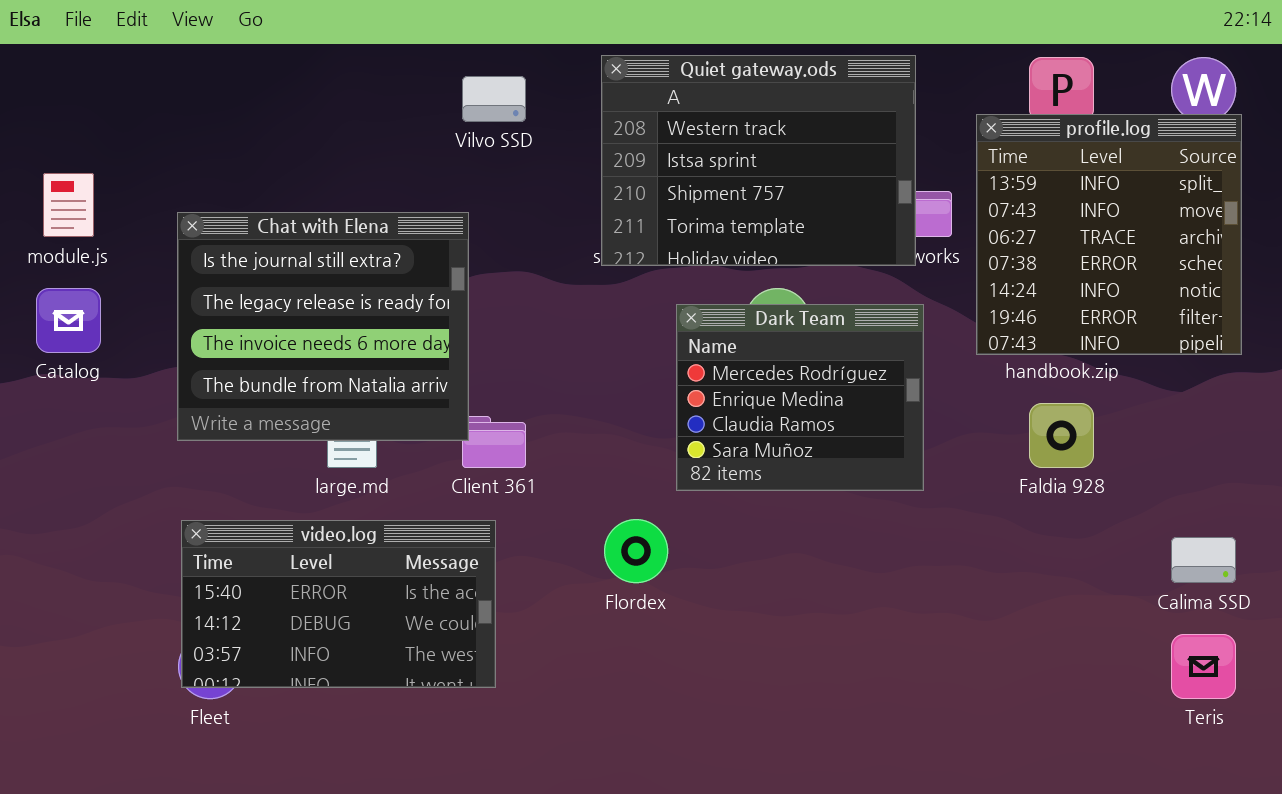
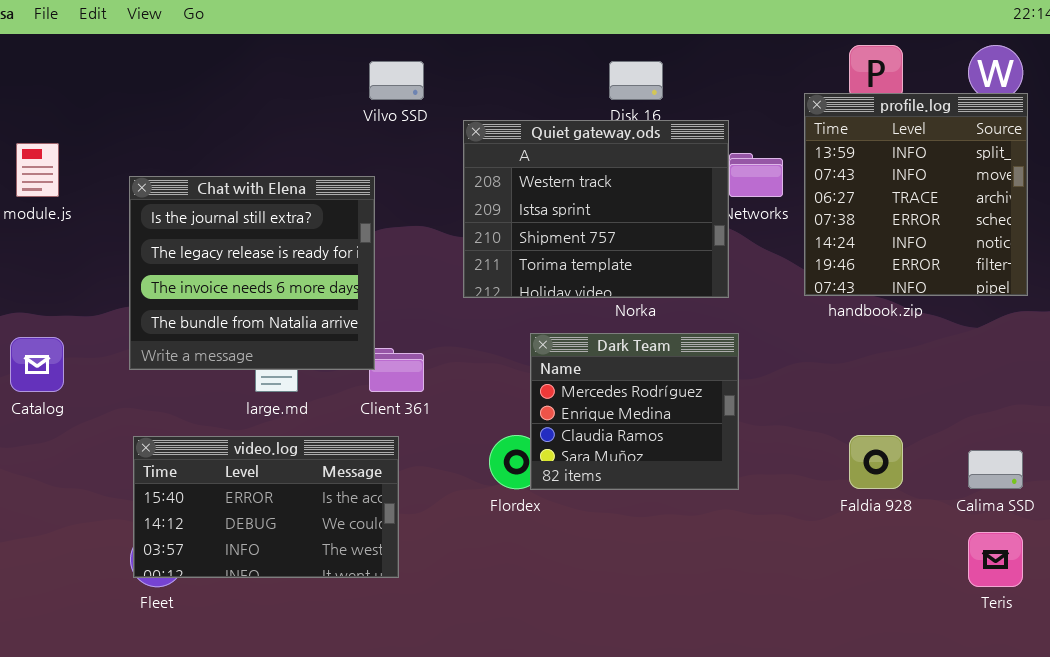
Quiet gateway.ods: [601,55,916,266] -> [463,120,729,298], moved
Catalog: [36,288,101,353] -> [10,337,64,392], moved
Dark Team: [676,304,924,491] -> [530,333,739,490], moved
Faldia 928: [1029,403,1094,468] -> [849,435,903,489], moved

